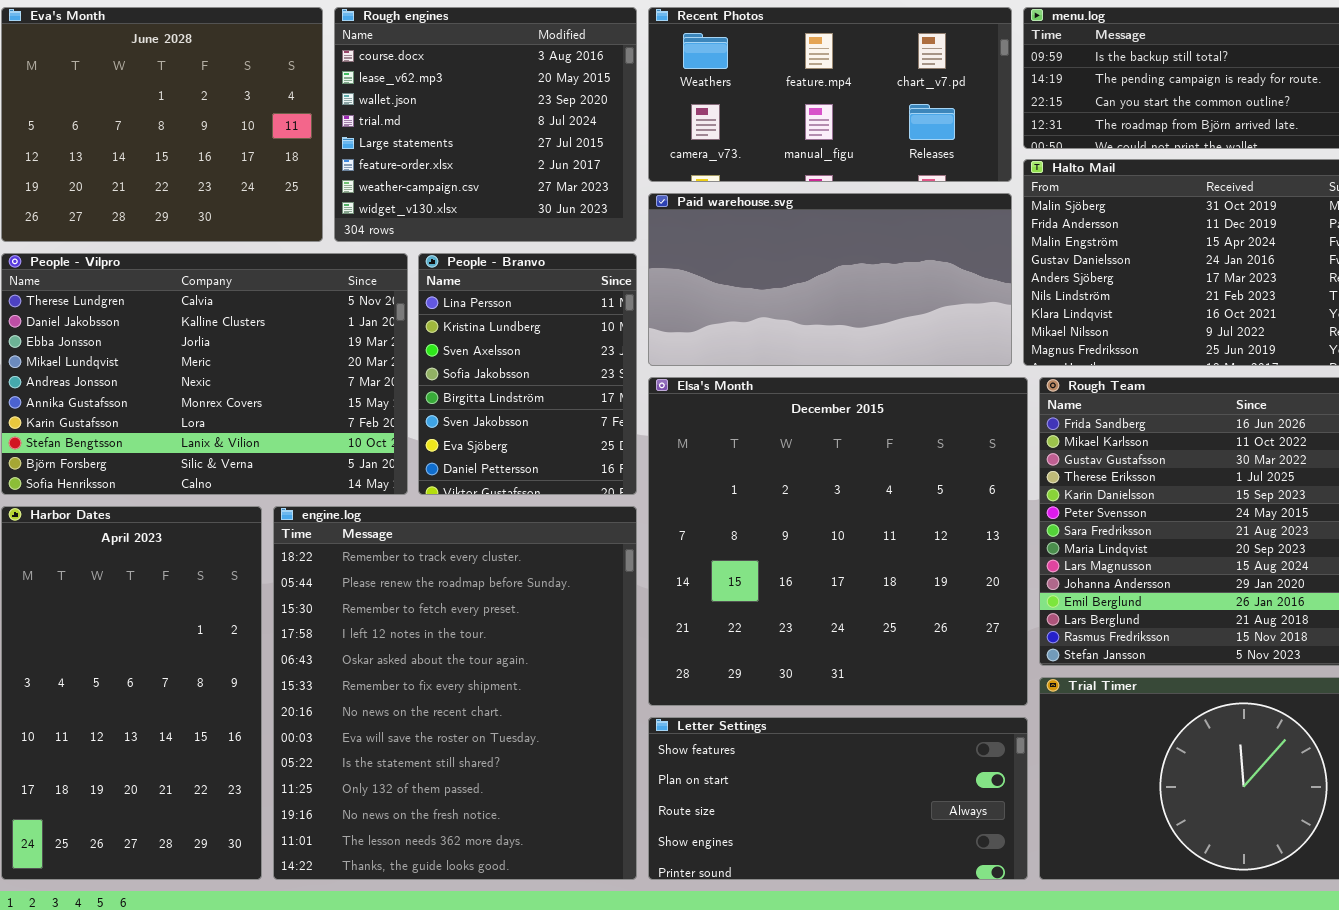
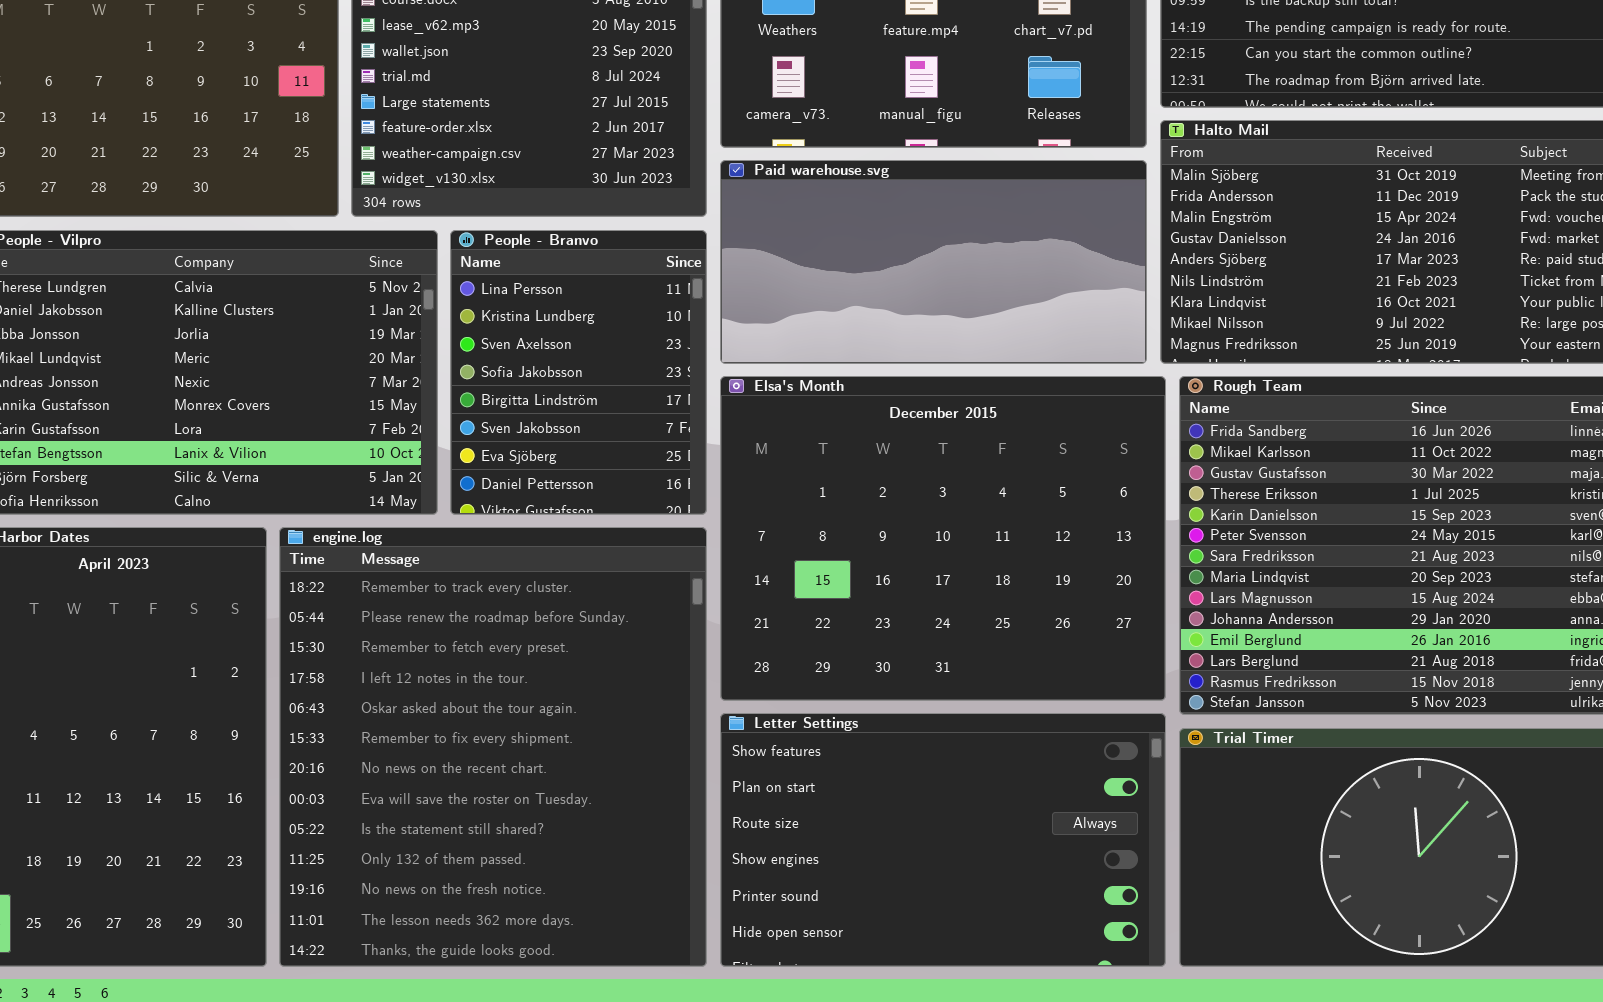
Elsa's Month: [648,377,1028,706] -> [720,376,1166,701], resized
Letter Settings: [648,717,1028,880] -> [720,713,1166,967], resized

